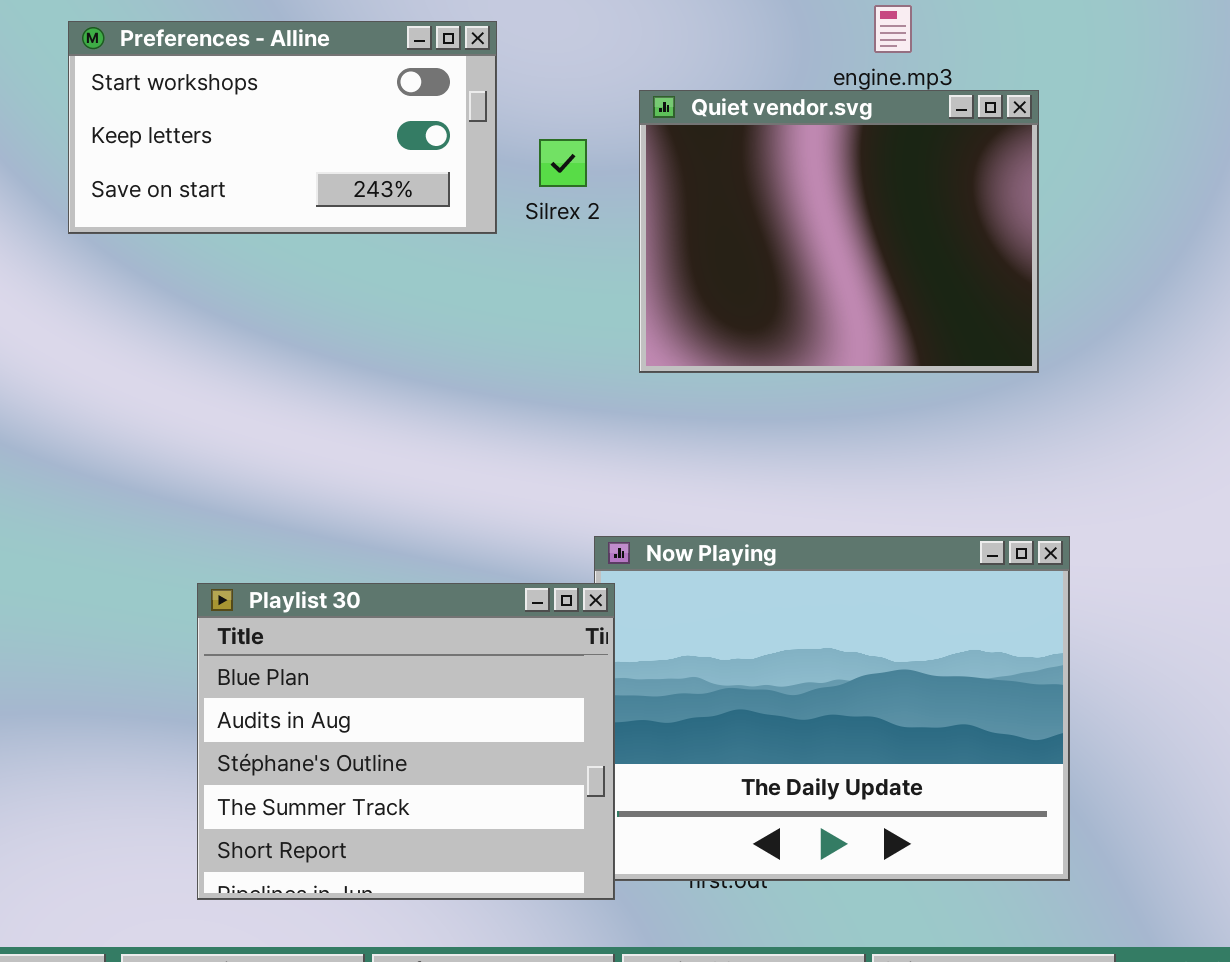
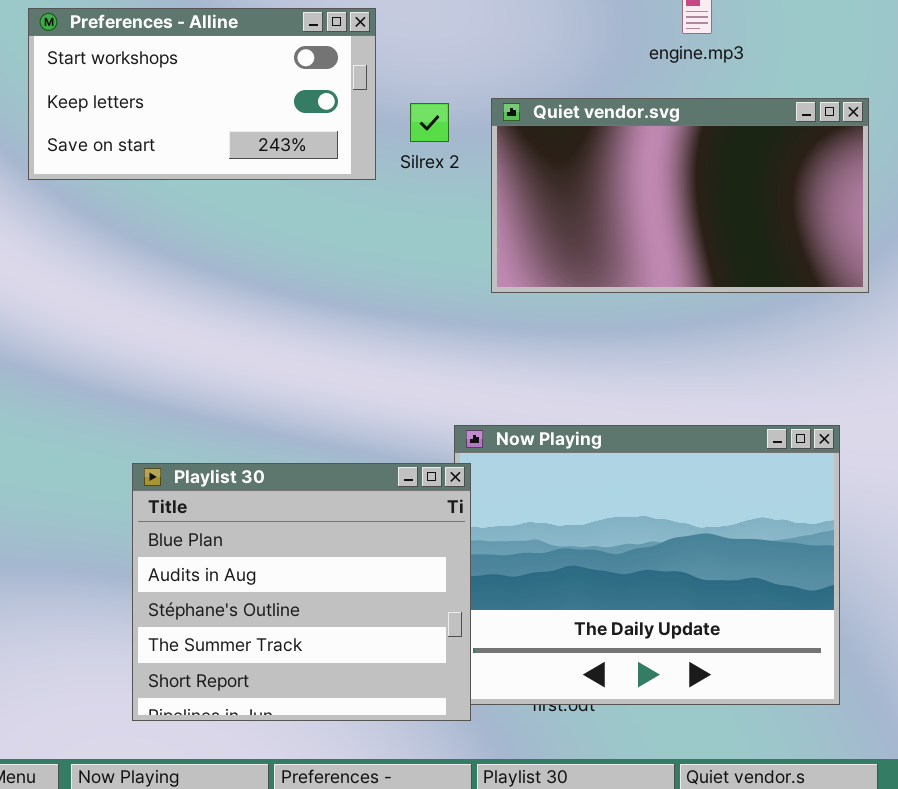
Quiet vendor.svg: [639,90,1039,373] -> [491,98,869,293], resized

